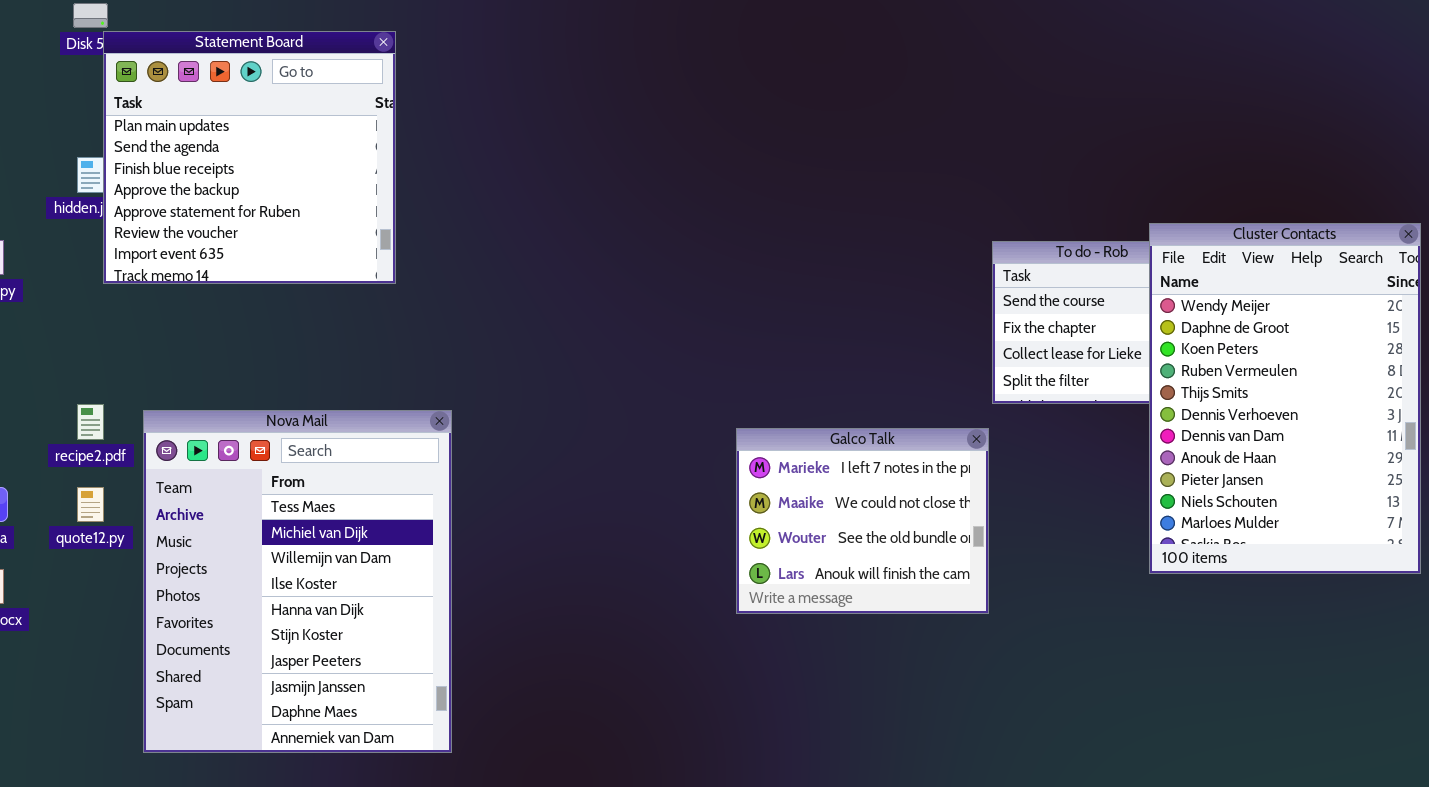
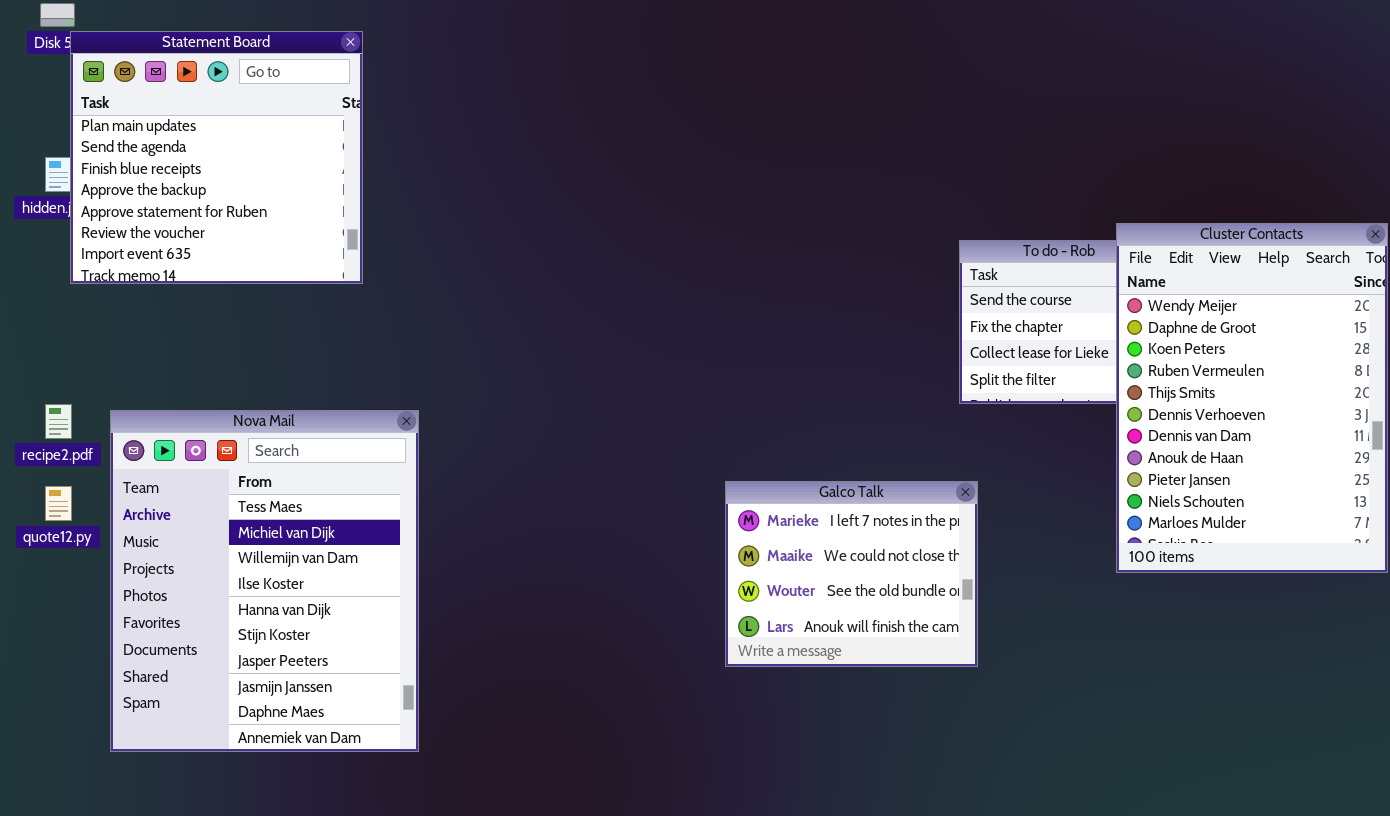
Galco Talk: [736,428,989,614] -> [725,481,978,667], moved

